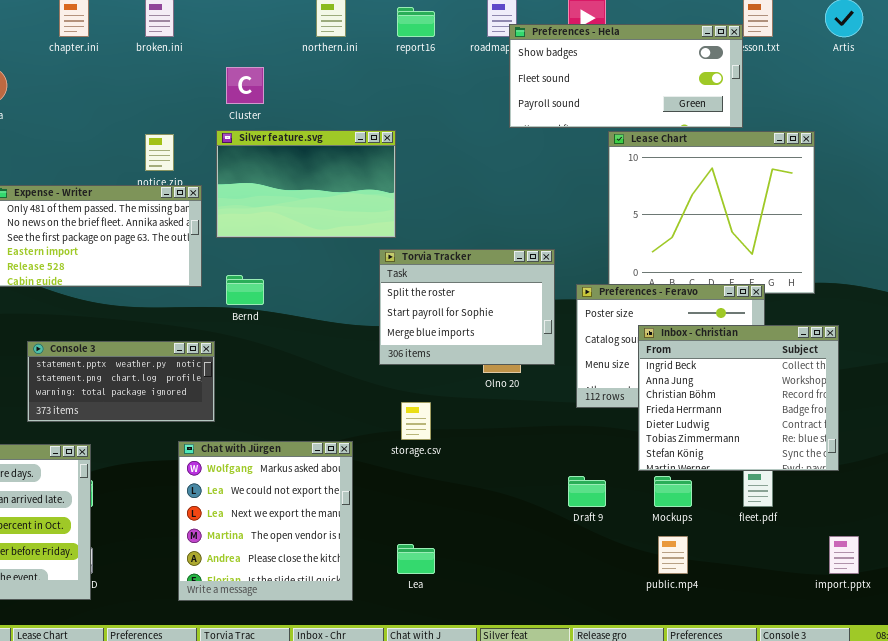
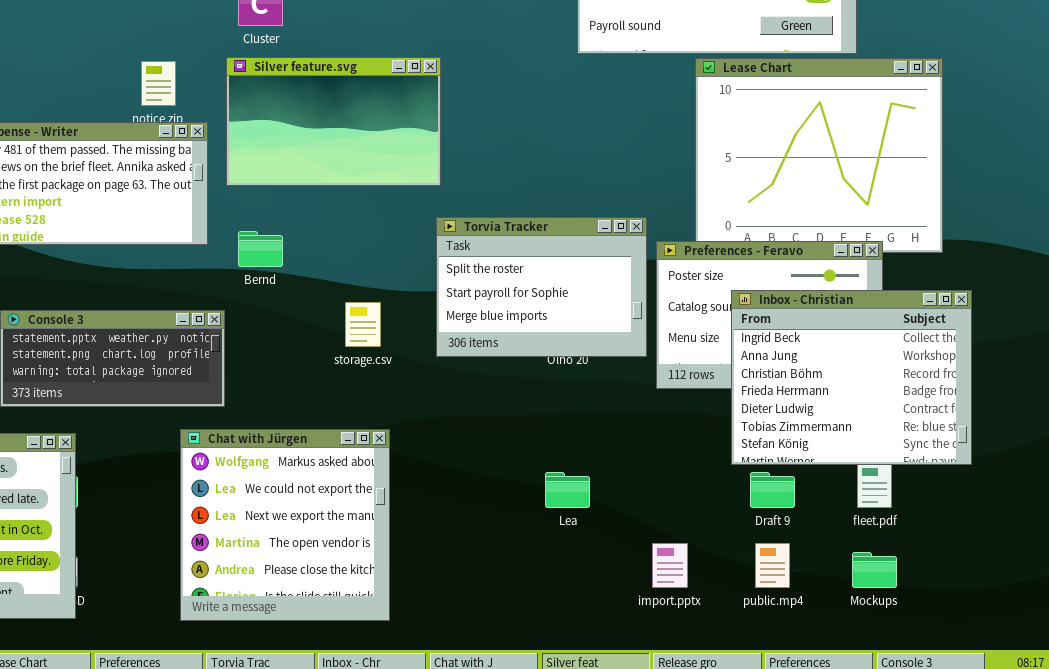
Torvia Tracker: [379,249,555,365] -> [436,217,647,357], moved
storage.csv: [401,402,431,440] -> [345,302,381,347], moved
Draft 9: [568,476,606,507] -> [750,472,795,508], moved
Mockups: [654,476,692,507] -> [852,552,897,588], moved
import.pptx: [829,536,859,574] -> [652,543,688,588], moved
Lea: [397,544,435,574] -> [545,472,590,508], moved

